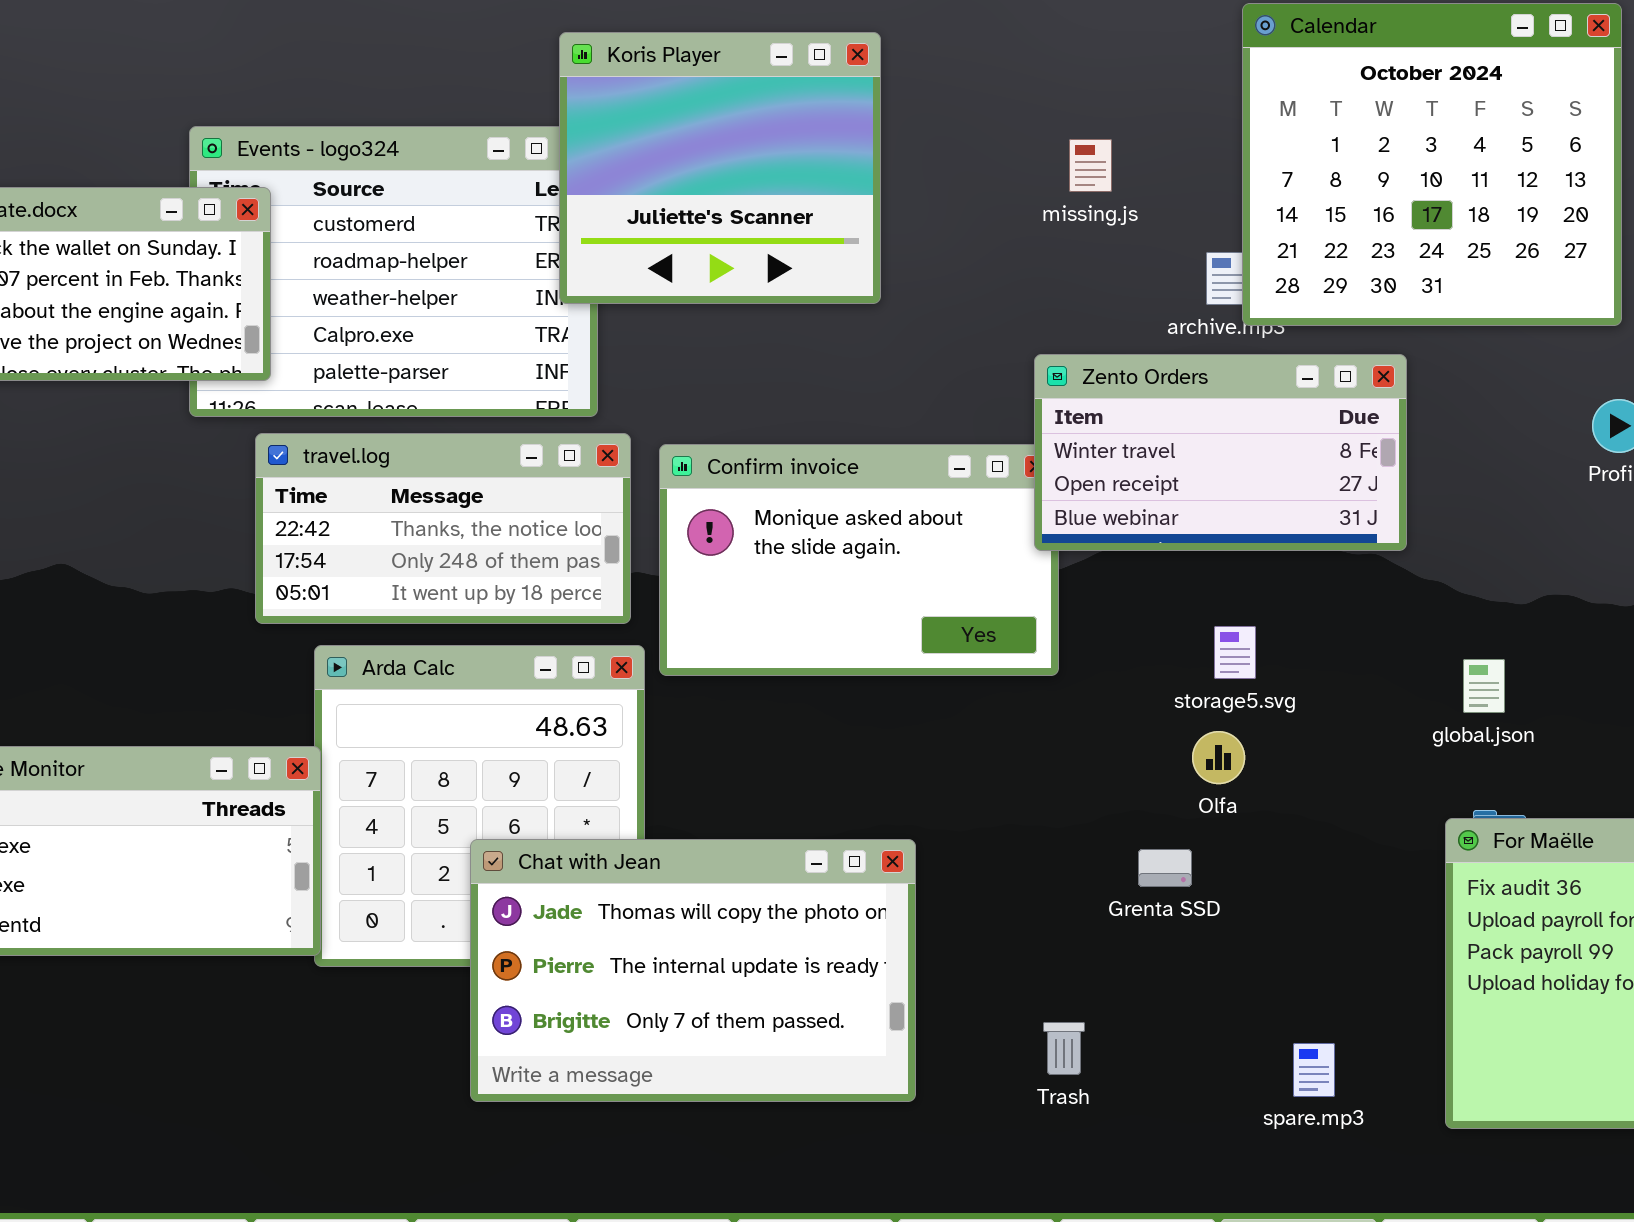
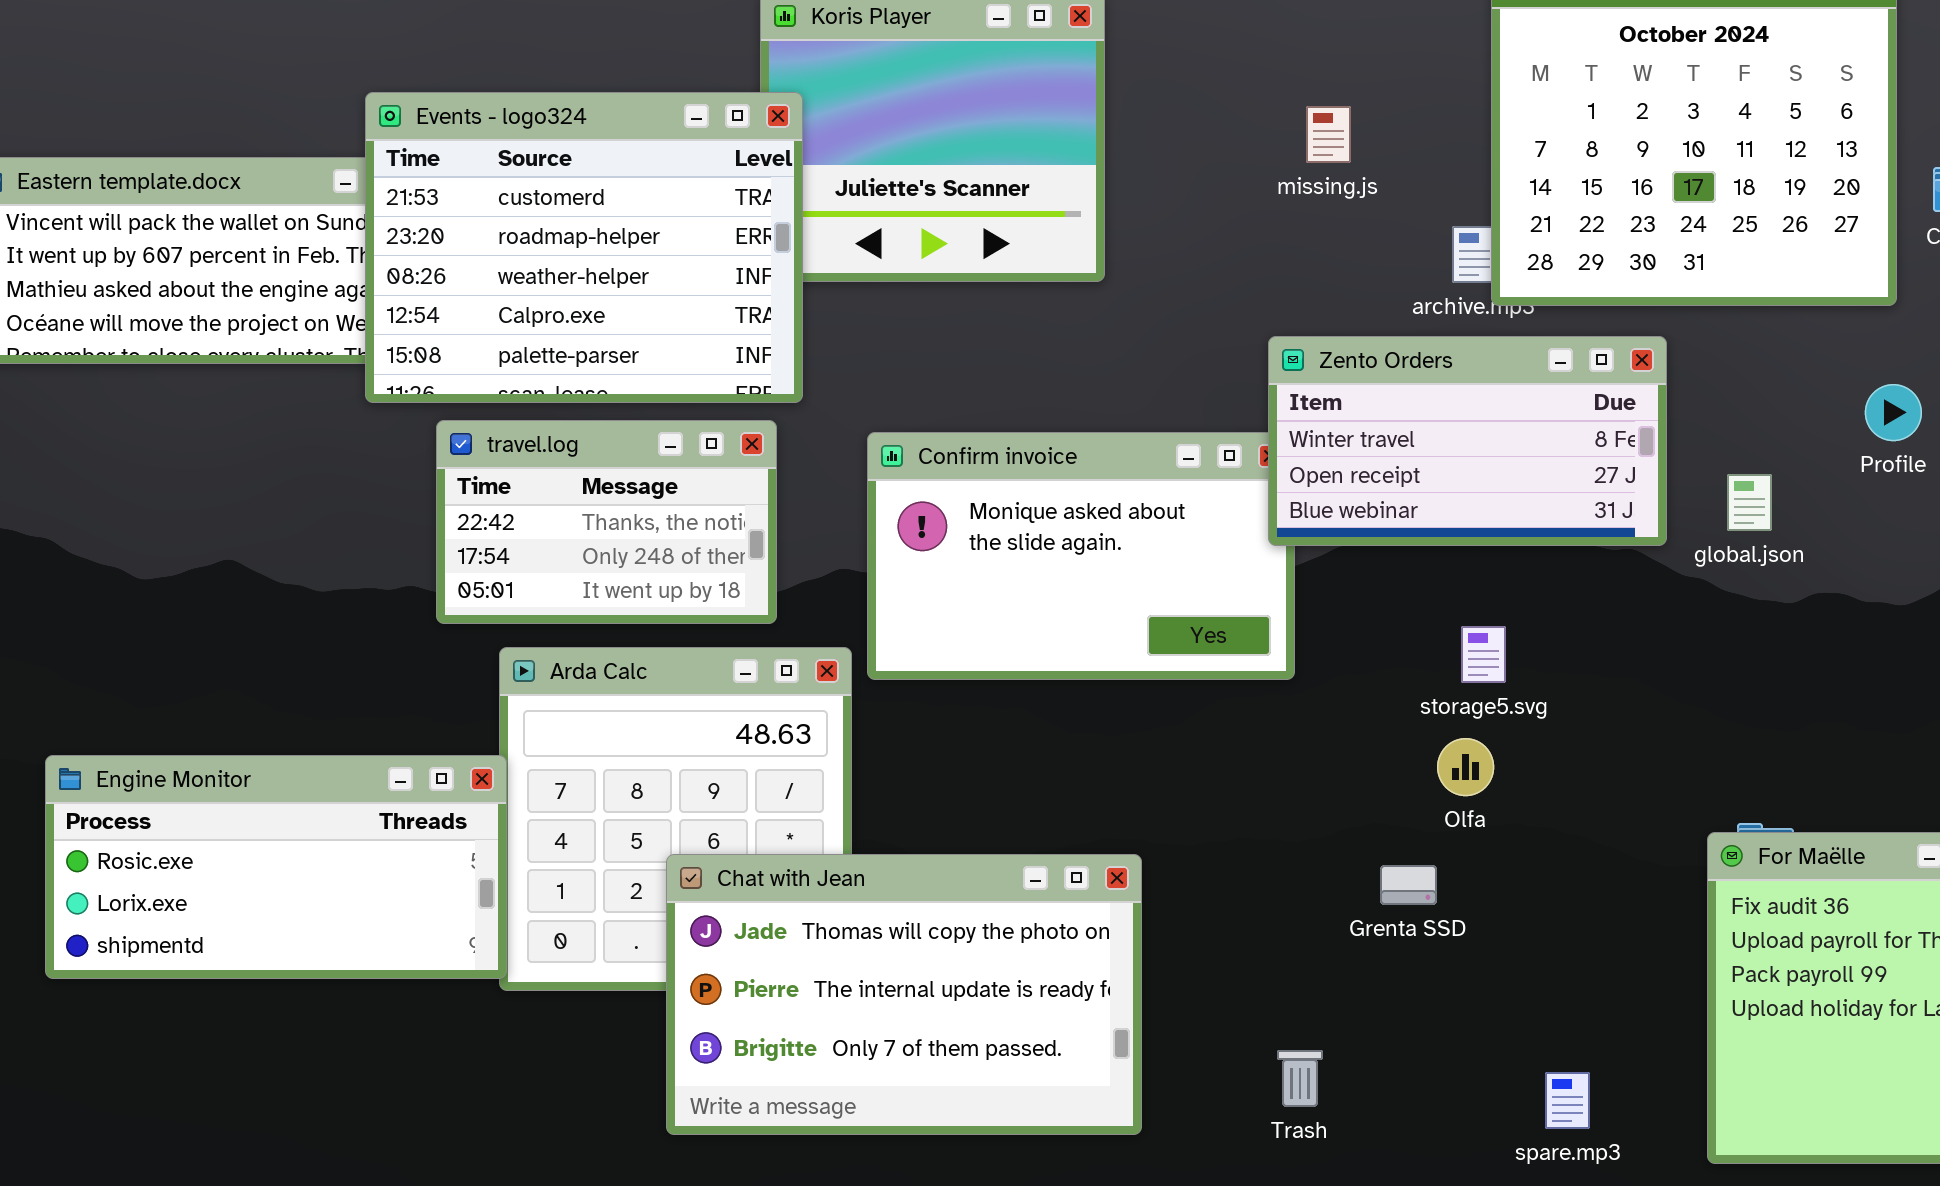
Events - logo324: [189,126,598,417] -> [365,92,803,403], raised
travel.log: [255,433,631,624] -> [436,420,777,624], resized
global.json: [1463,659,1505,713] -> [1727,474,1772,531], moved

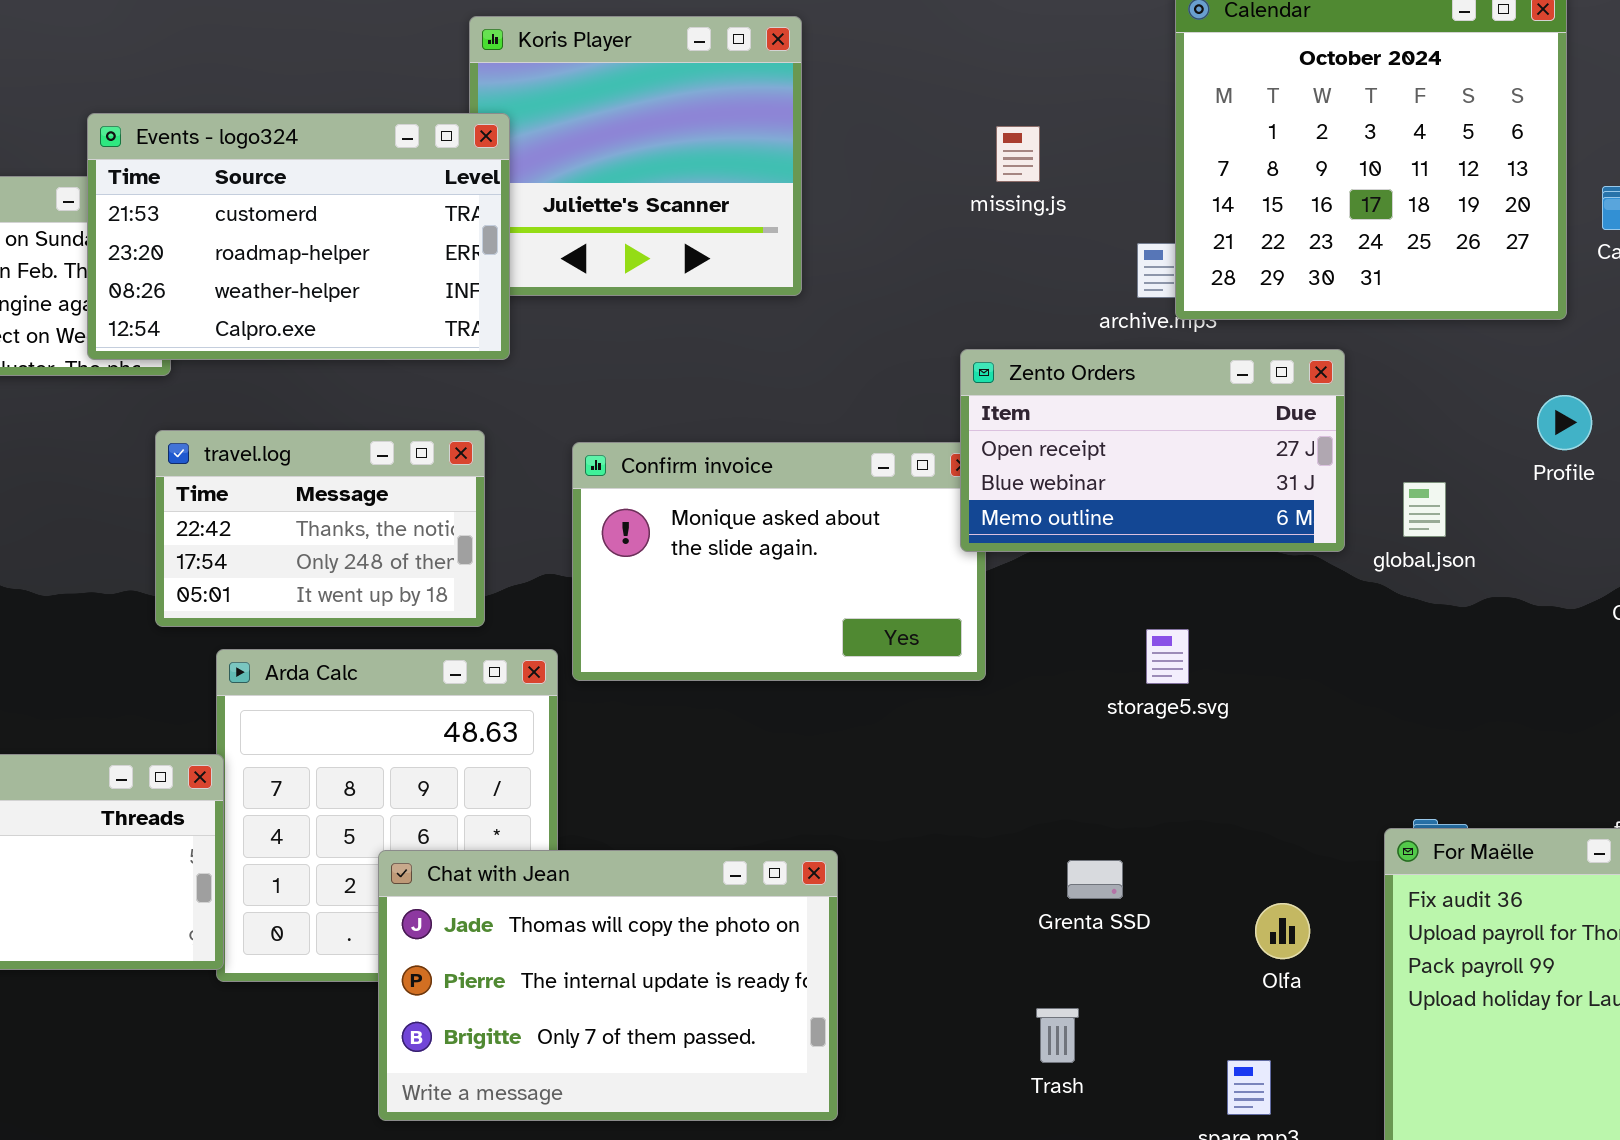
Events - logo324: [365,92,803,403] -> [87,113,510,360], resized
Zento Orders: [1268,336,1667,546] -> [960,349,1345,552], scrolled down 1 row
Olfa: [1437,738,1494,796] -> [1255,903,1310,959], moved
Trash: [1277,1050,1323,1107] -> [1036,1008,1079,1063], moved

